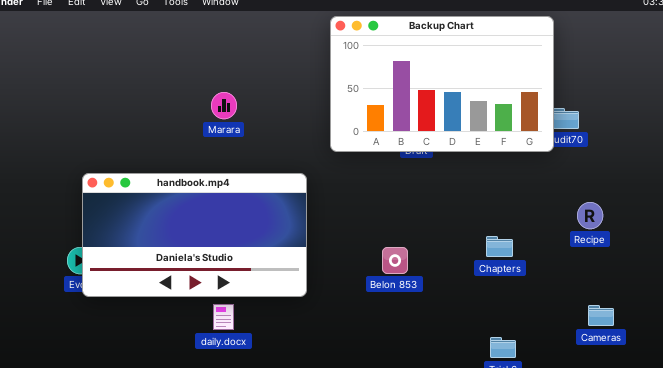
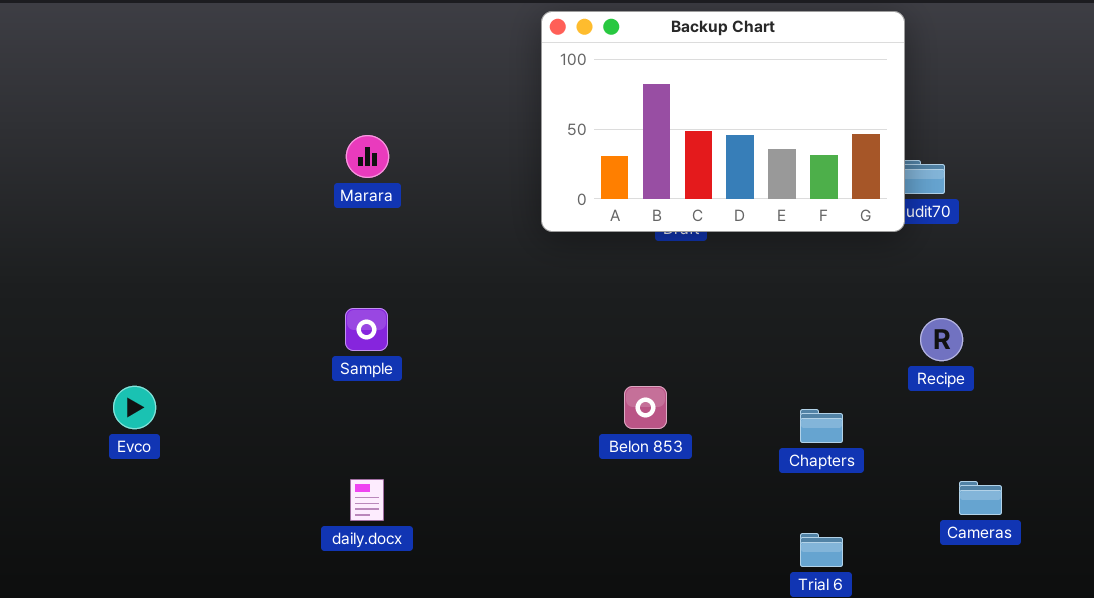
handbook.mp4: [82,173,307,297] -> none, closed
Recipe: [577,202,603,229] -> [920,318,963,361], moved
Chapters: [486,236,513,257] -> [800,409,843,443], moved

